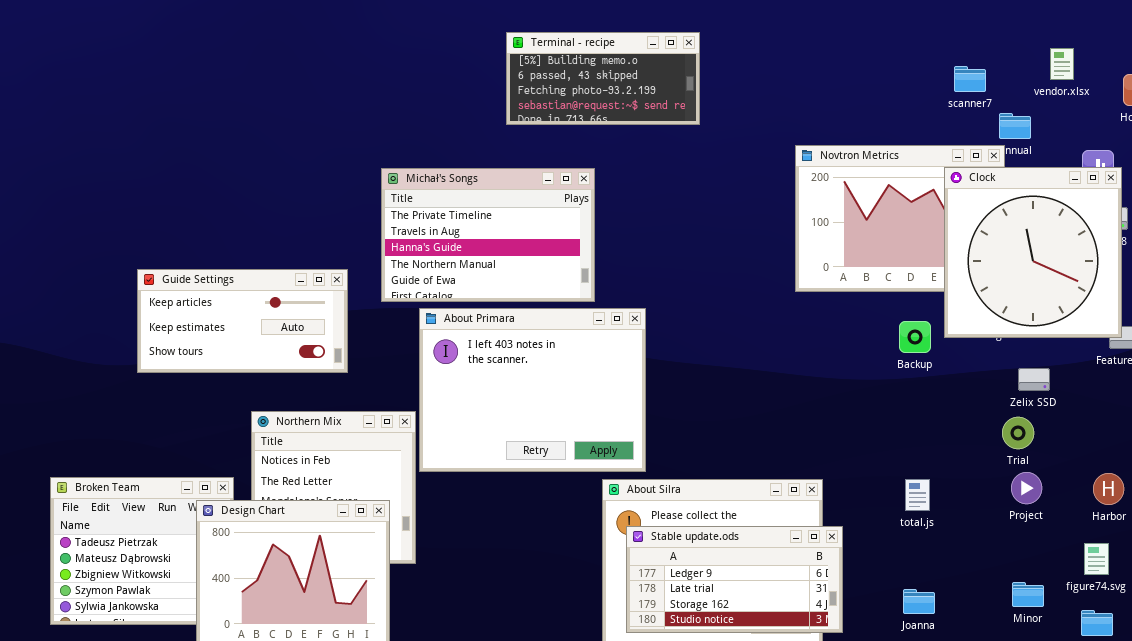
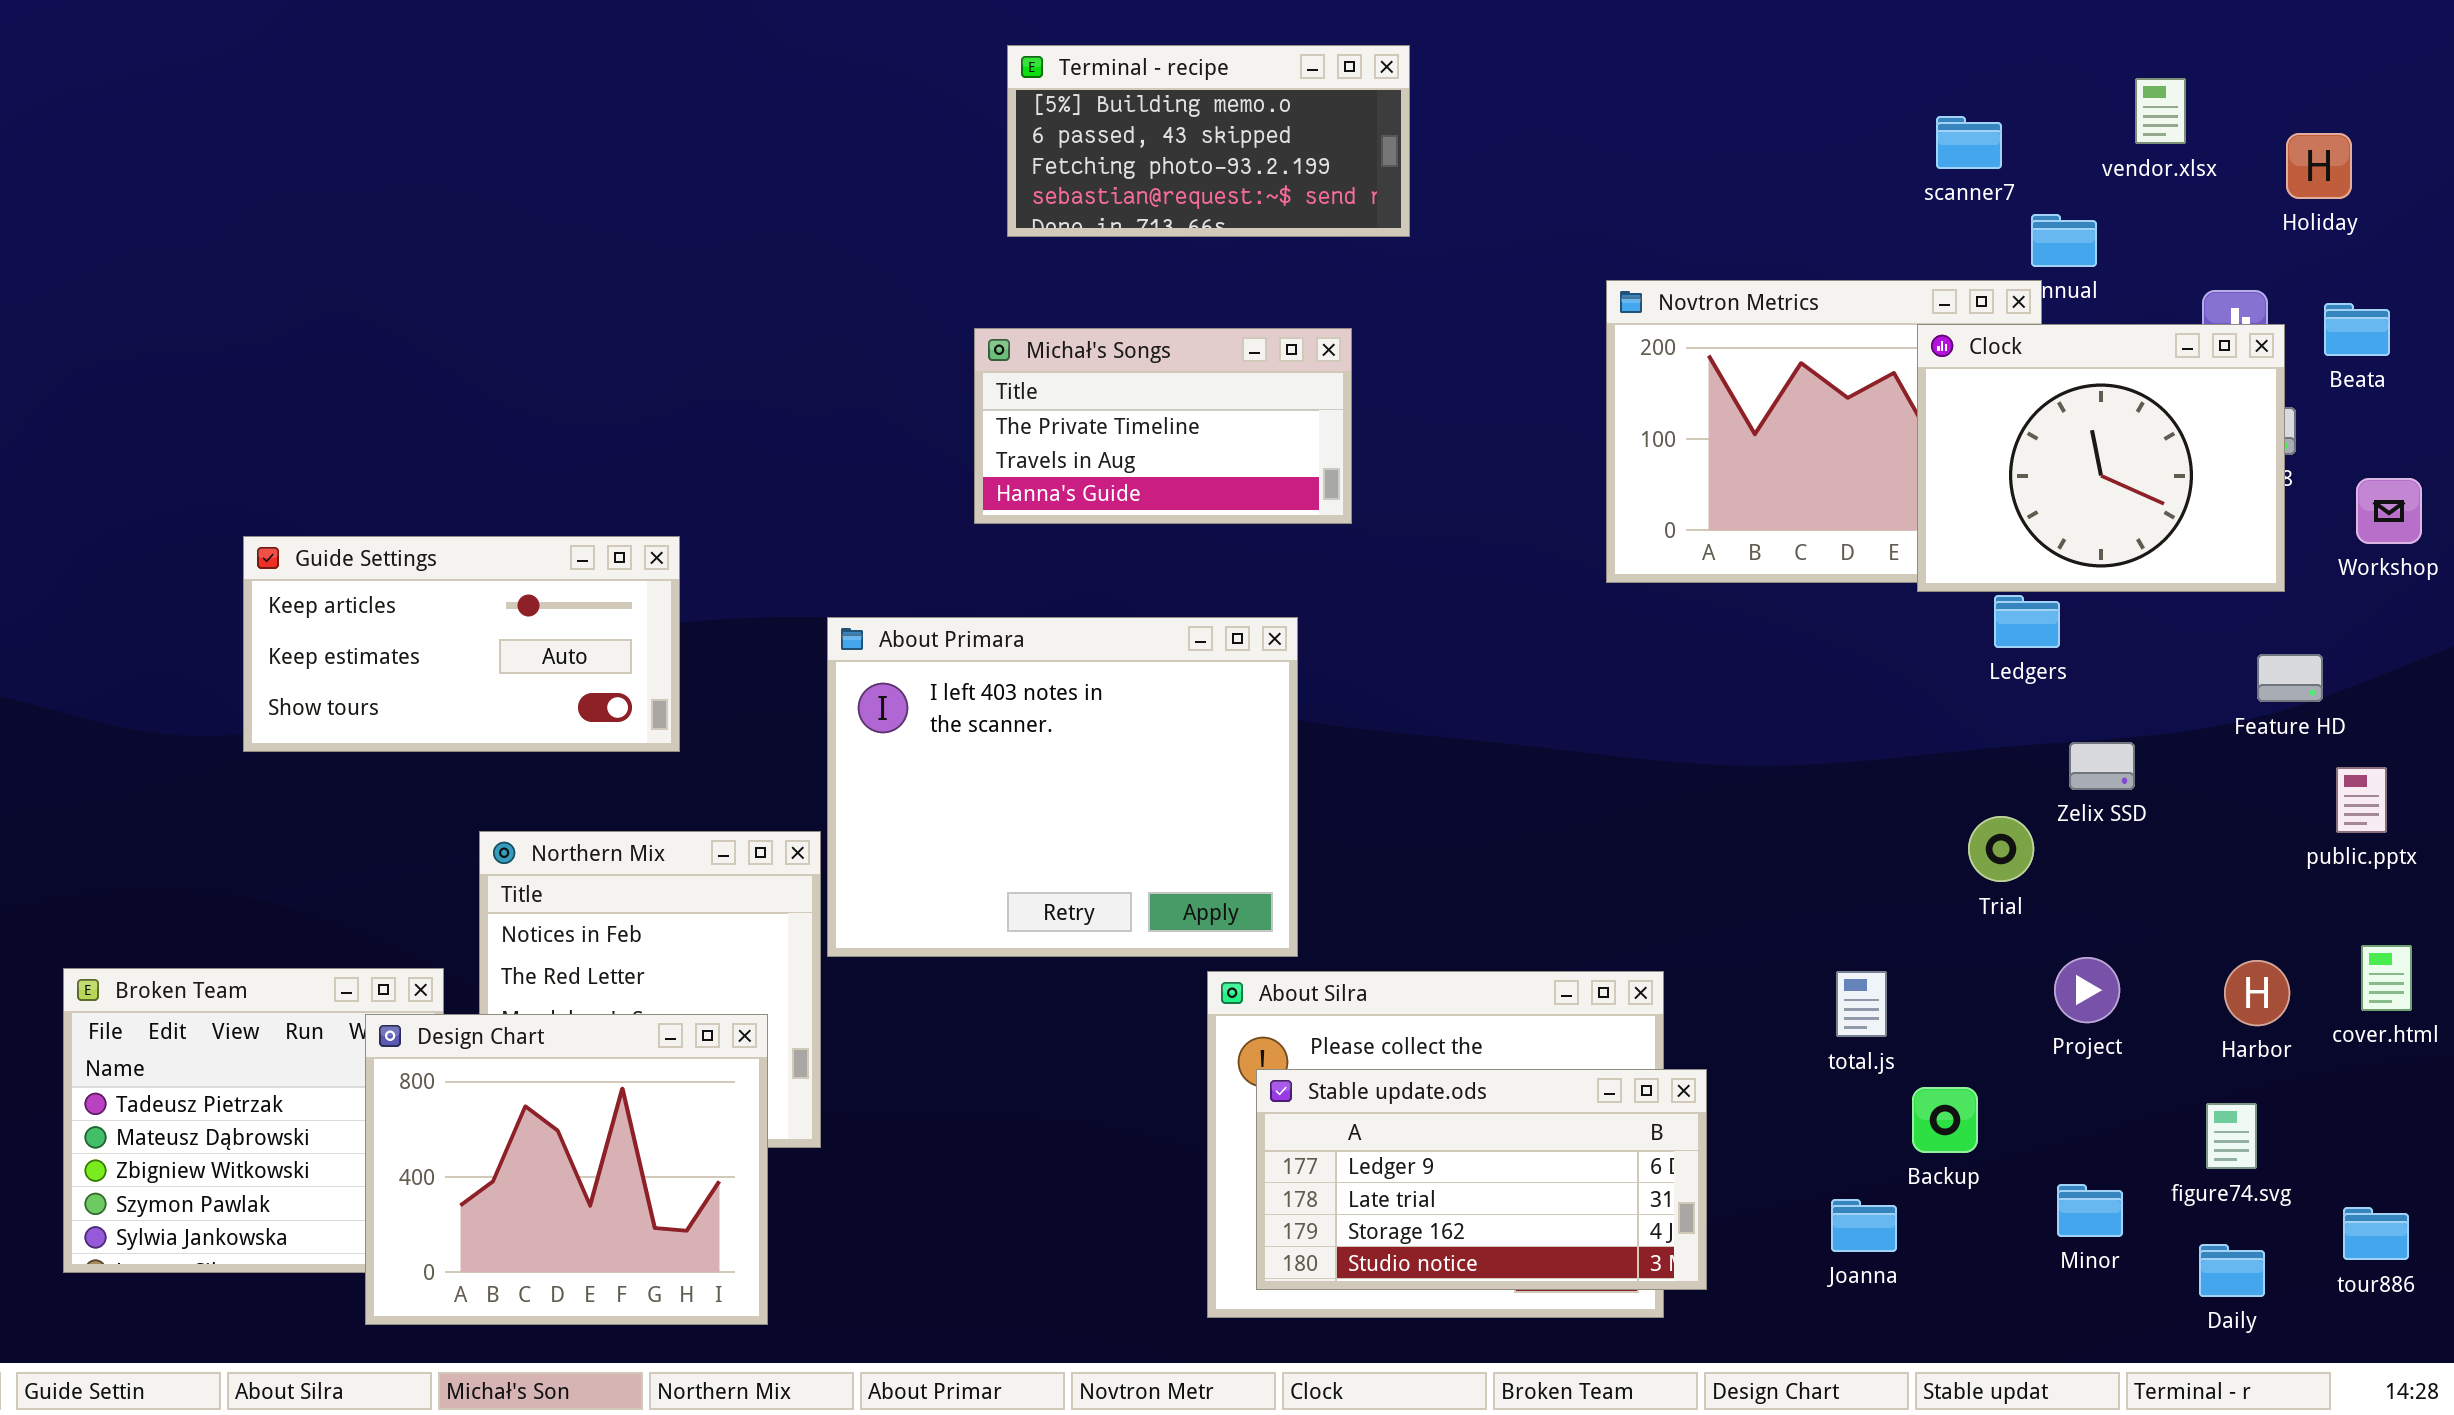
Clock: [944,167,1122,338] -> [1917,324,2285,592], resized
Michał's Songs: [381,168,595,302] -> [974,328,1352,524], moved, resized
Backup: [899,321,931,353] -> [1912,1087,1978,1153], moved
Trial: [1002,417,1034,449] -> [1968,816,2034,882], moved

